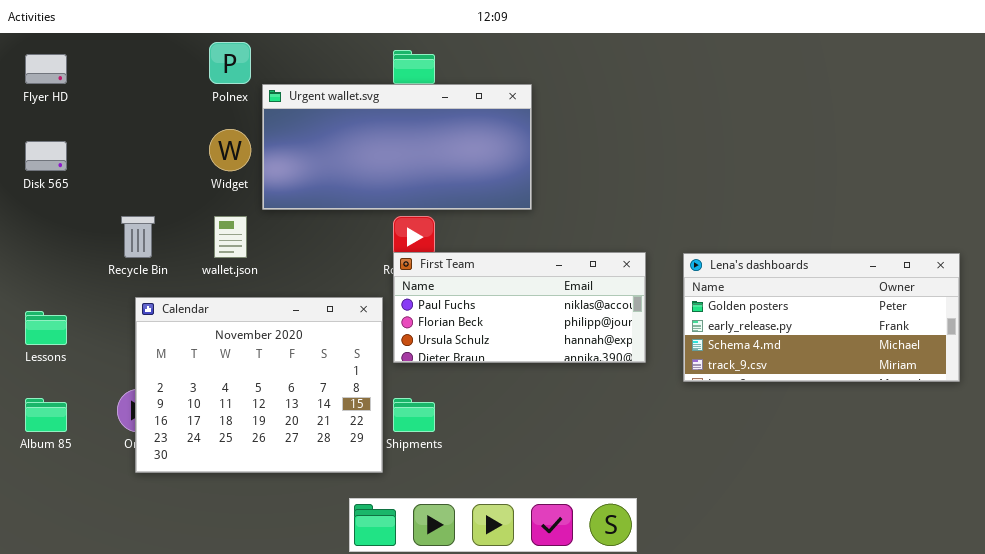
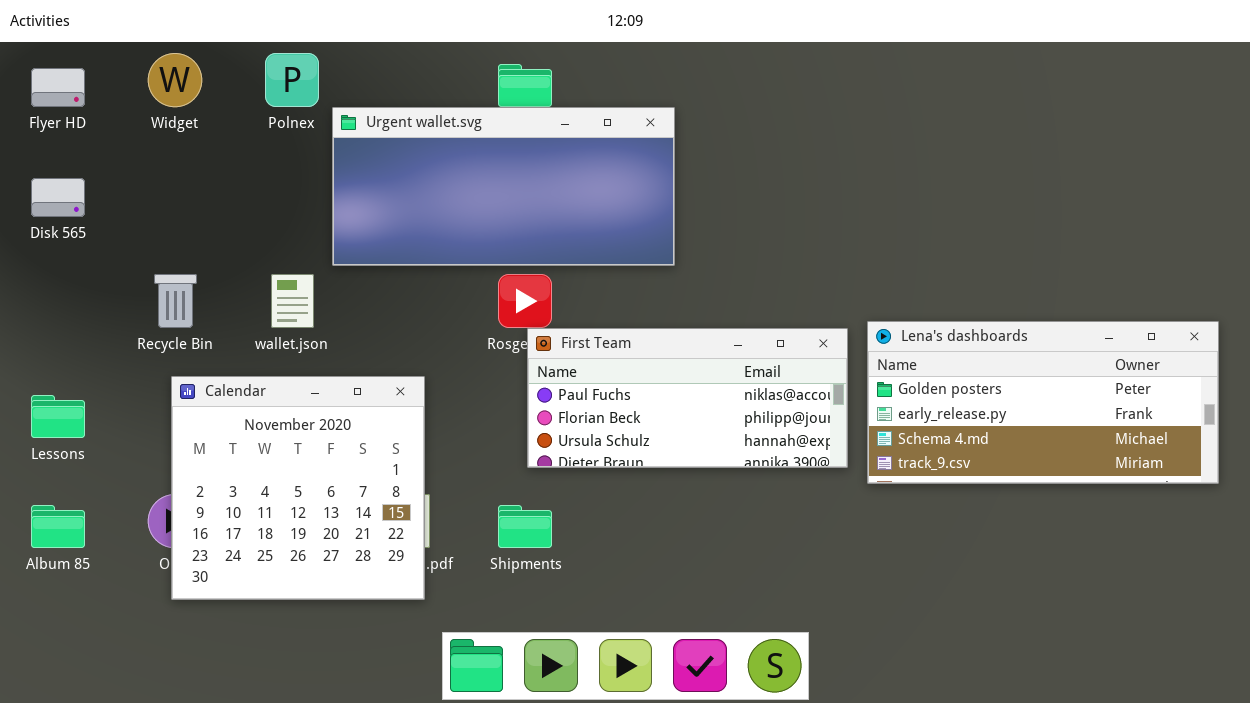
Widget: [209,129,251,171] -> [148,53,202,107], moved
First Team: [393,252,646,363] -> [527,328,848,468], moved
Calendar: [135,297,383,473] -> [171,376,425,600], resized

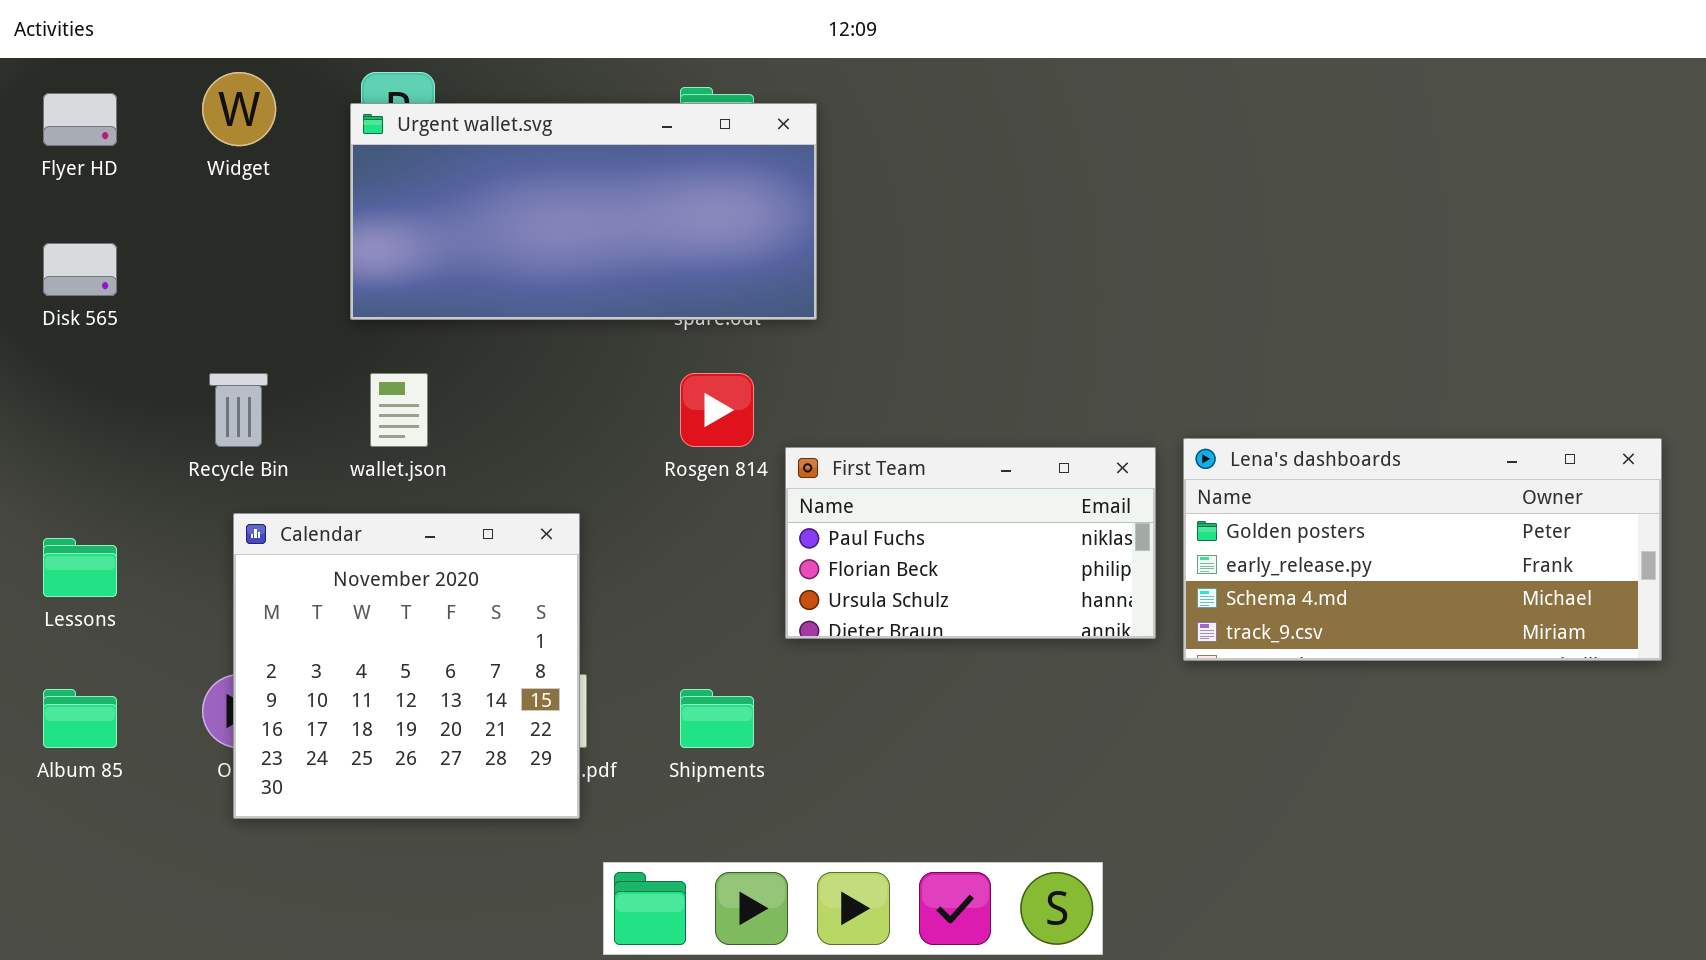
Urgent wallet.svg: [332,107,675,266] -> [350,103,817,320], moved
First Team: [527,328,848,468] -> [785,447,1156,639], resized

